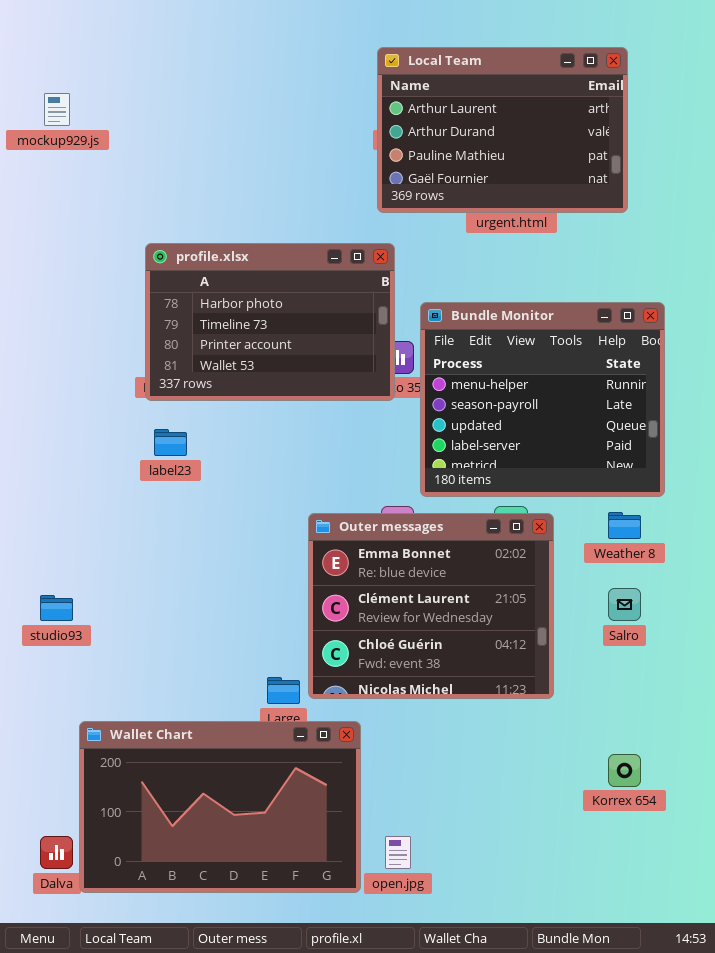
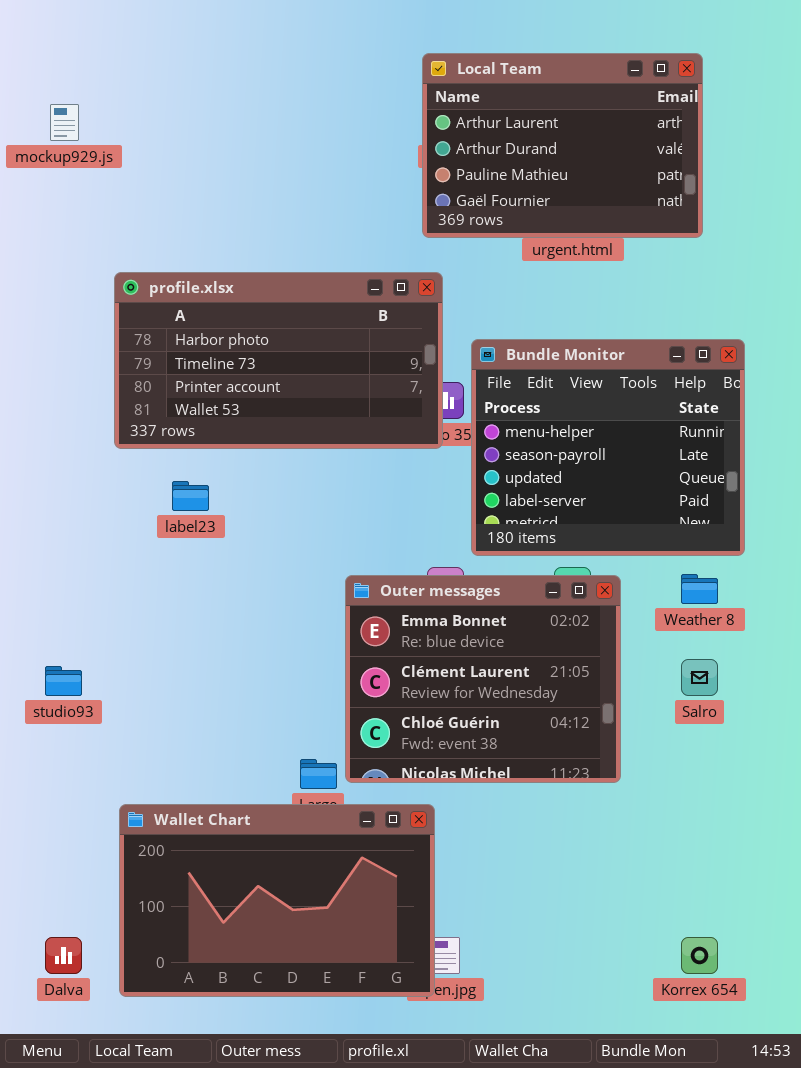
profile.xlsx: [145,243,395,401] -> [114,272,443,449], resized
Wallet Chart: [79,721,361,893] -> [119,804,435,997], moved
Korrex 654: [608,754,641,787] -> [681,937,718,974], moved

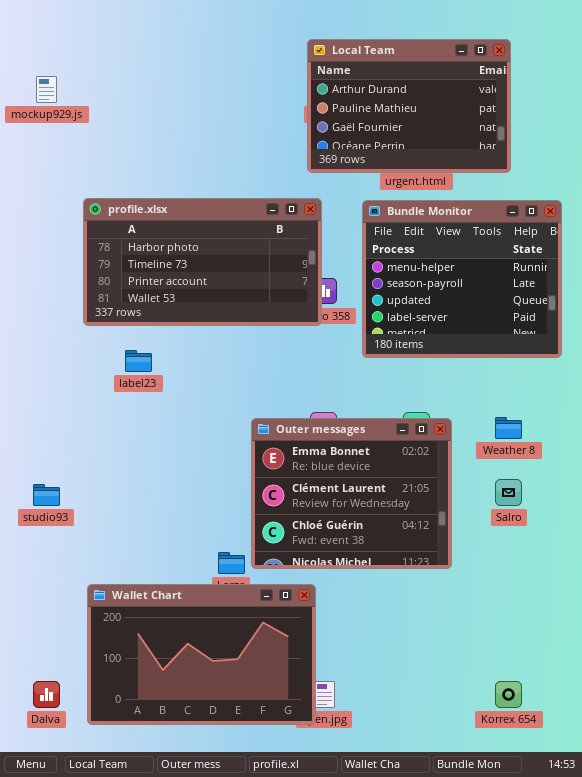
Local Team: [422,53,703,238] -> [307,39,511,173], scrolled down 1 row
Bundle Monitor: [471,339,745,556] -> [362,200,562,358], moved

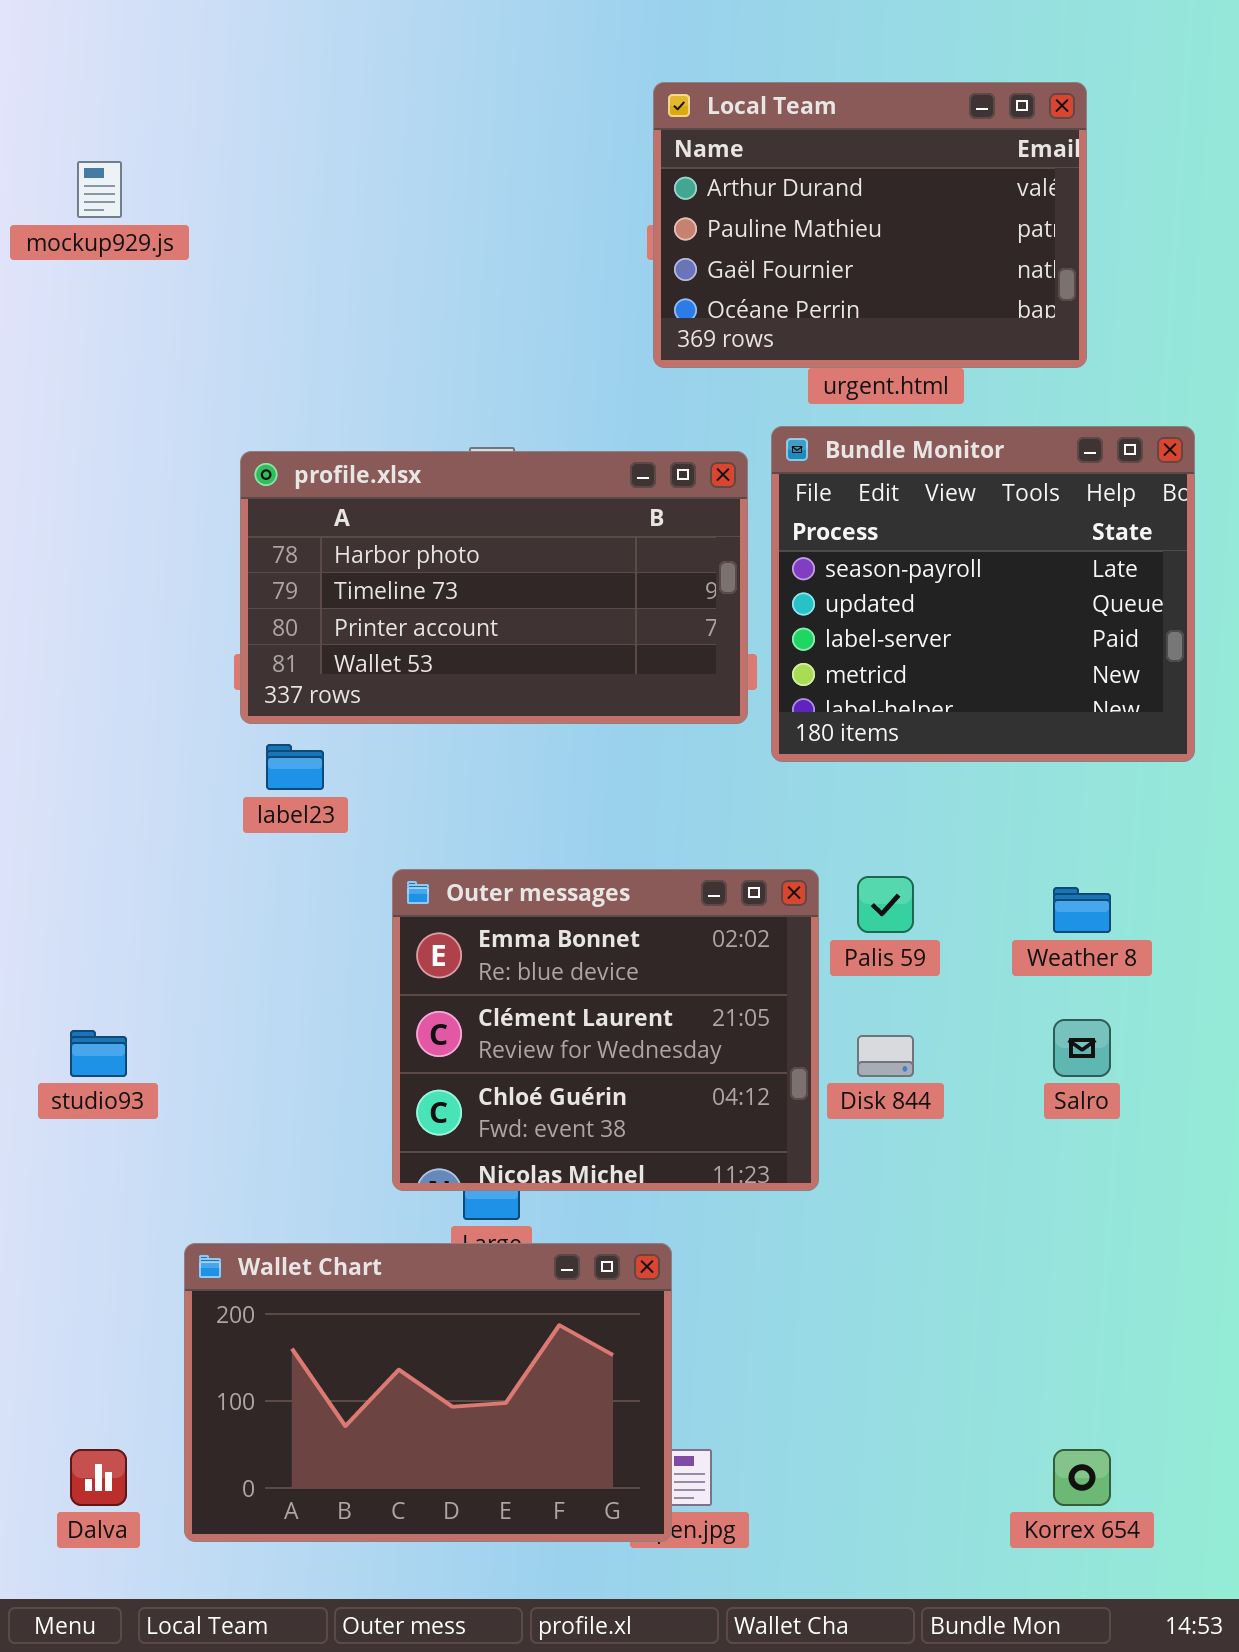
profile.xlsx: [83,198,322,326] -> [240,451,748,724], moved
Bundle Monitor: [362,200,562,358] -> [771,426,1195,762], scrolled down 1 row
Outer messages: [251,418,452,569] -> [392,869,819,1191], moved

